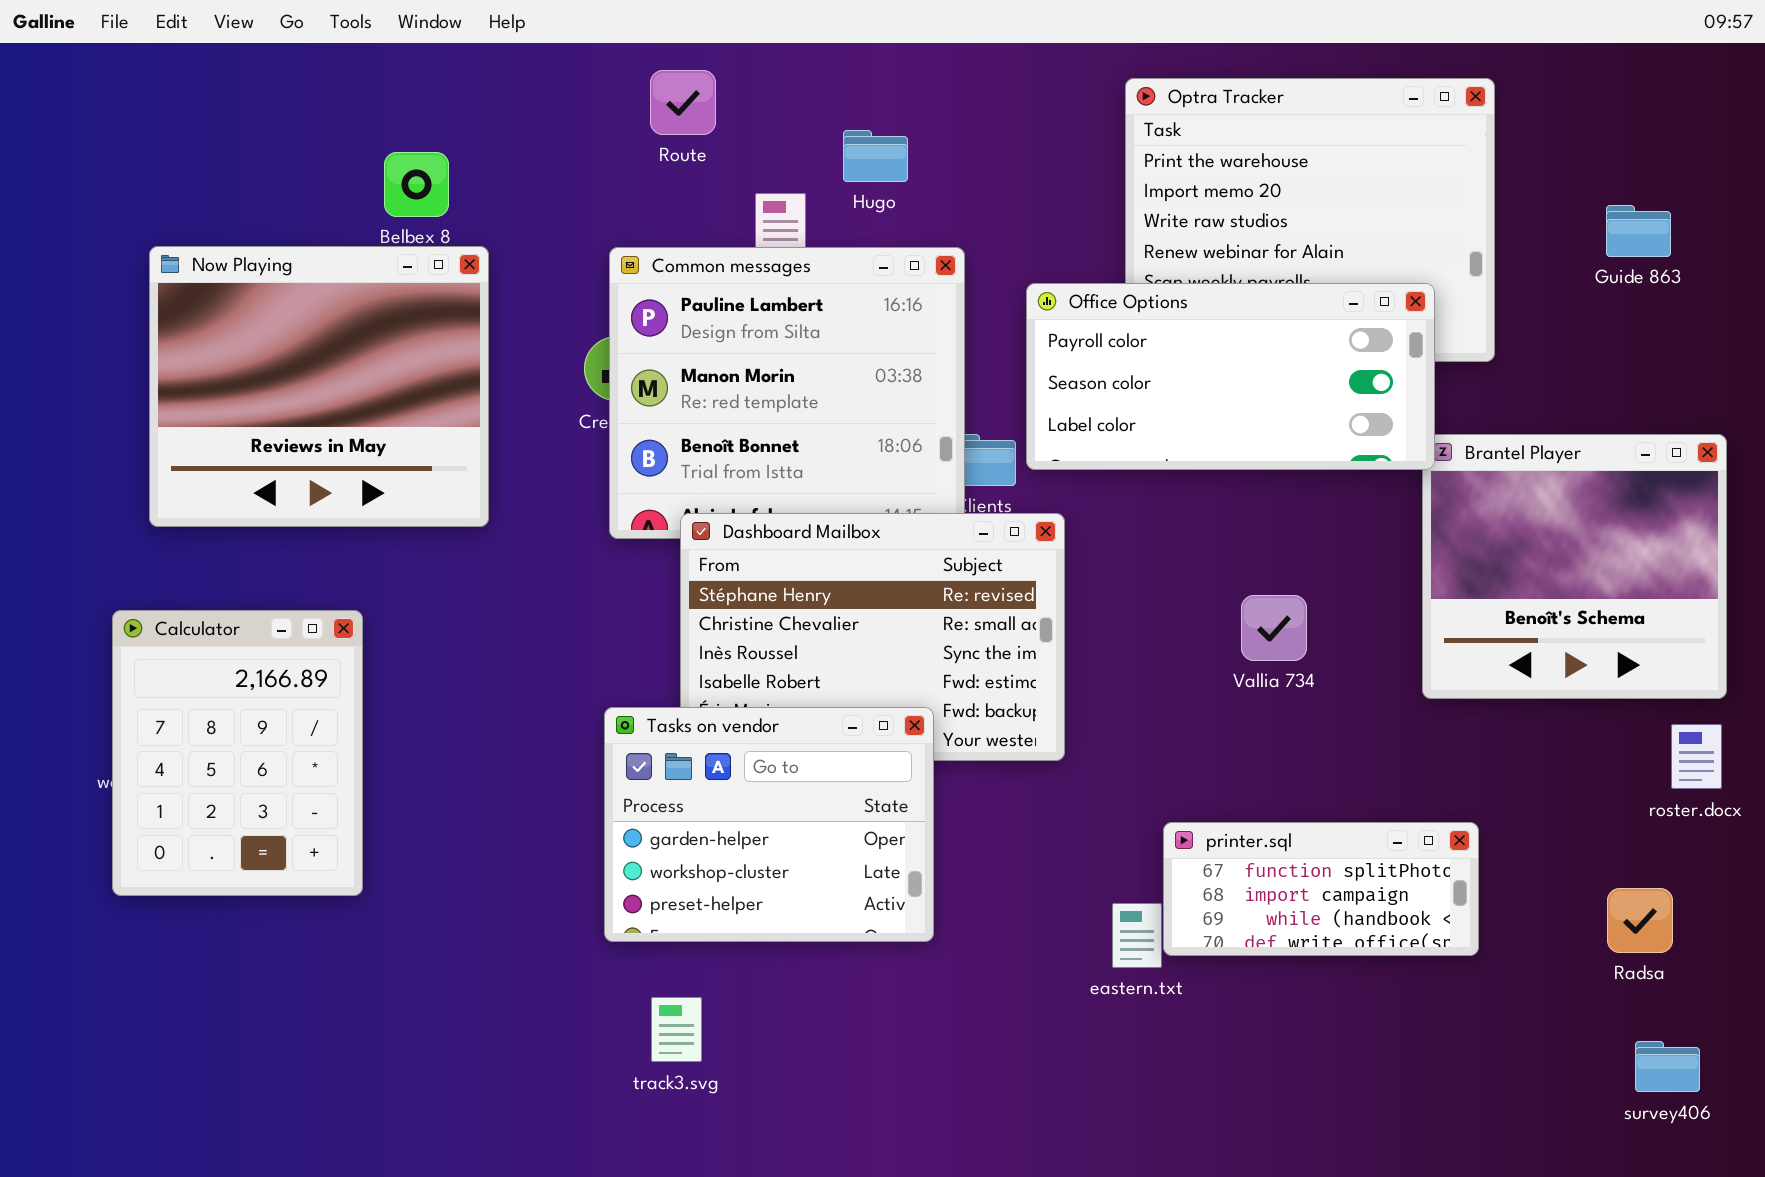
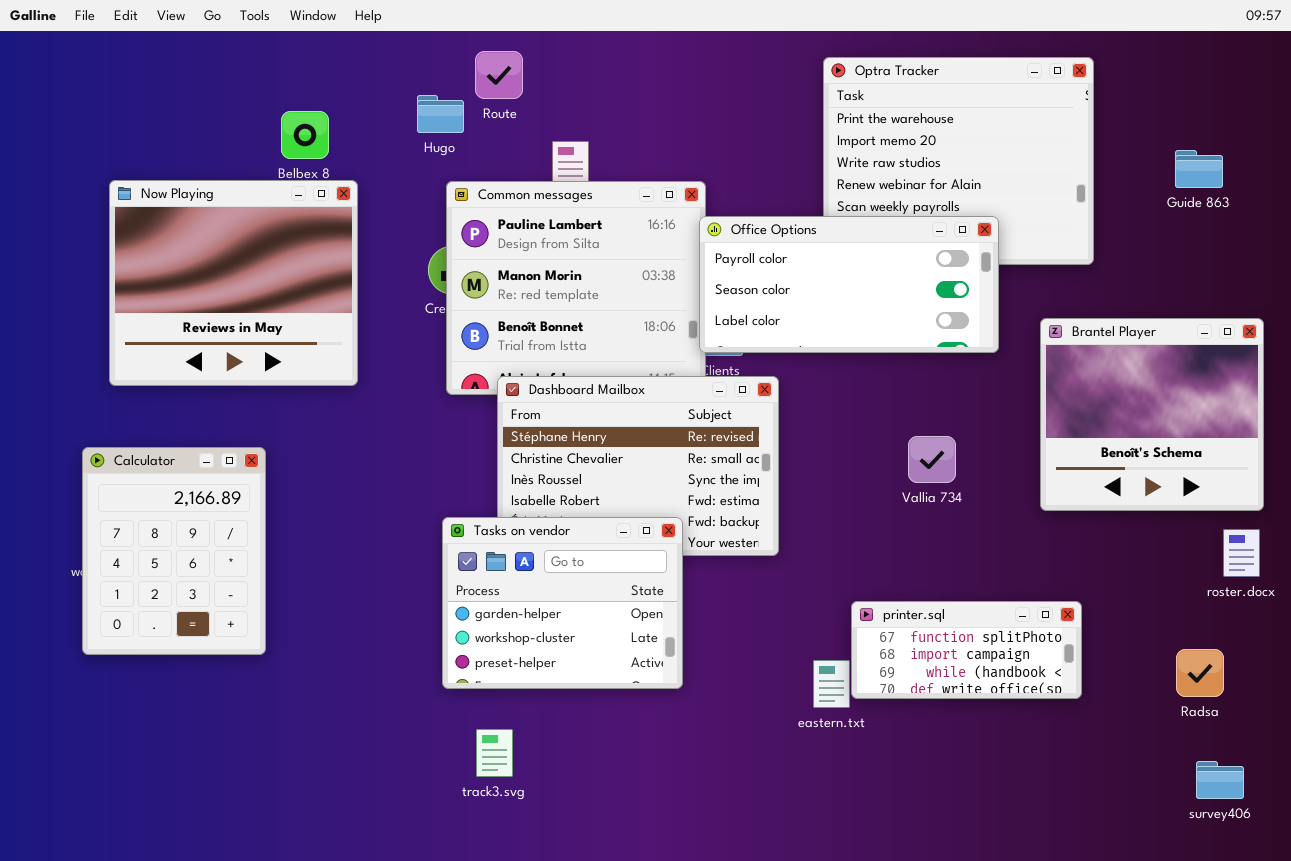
Hugo: [843,130,908,182] -> [417,95,464,133], moved
Office Options: [1026,283,1435,470] -> [699,216,999,353], moved

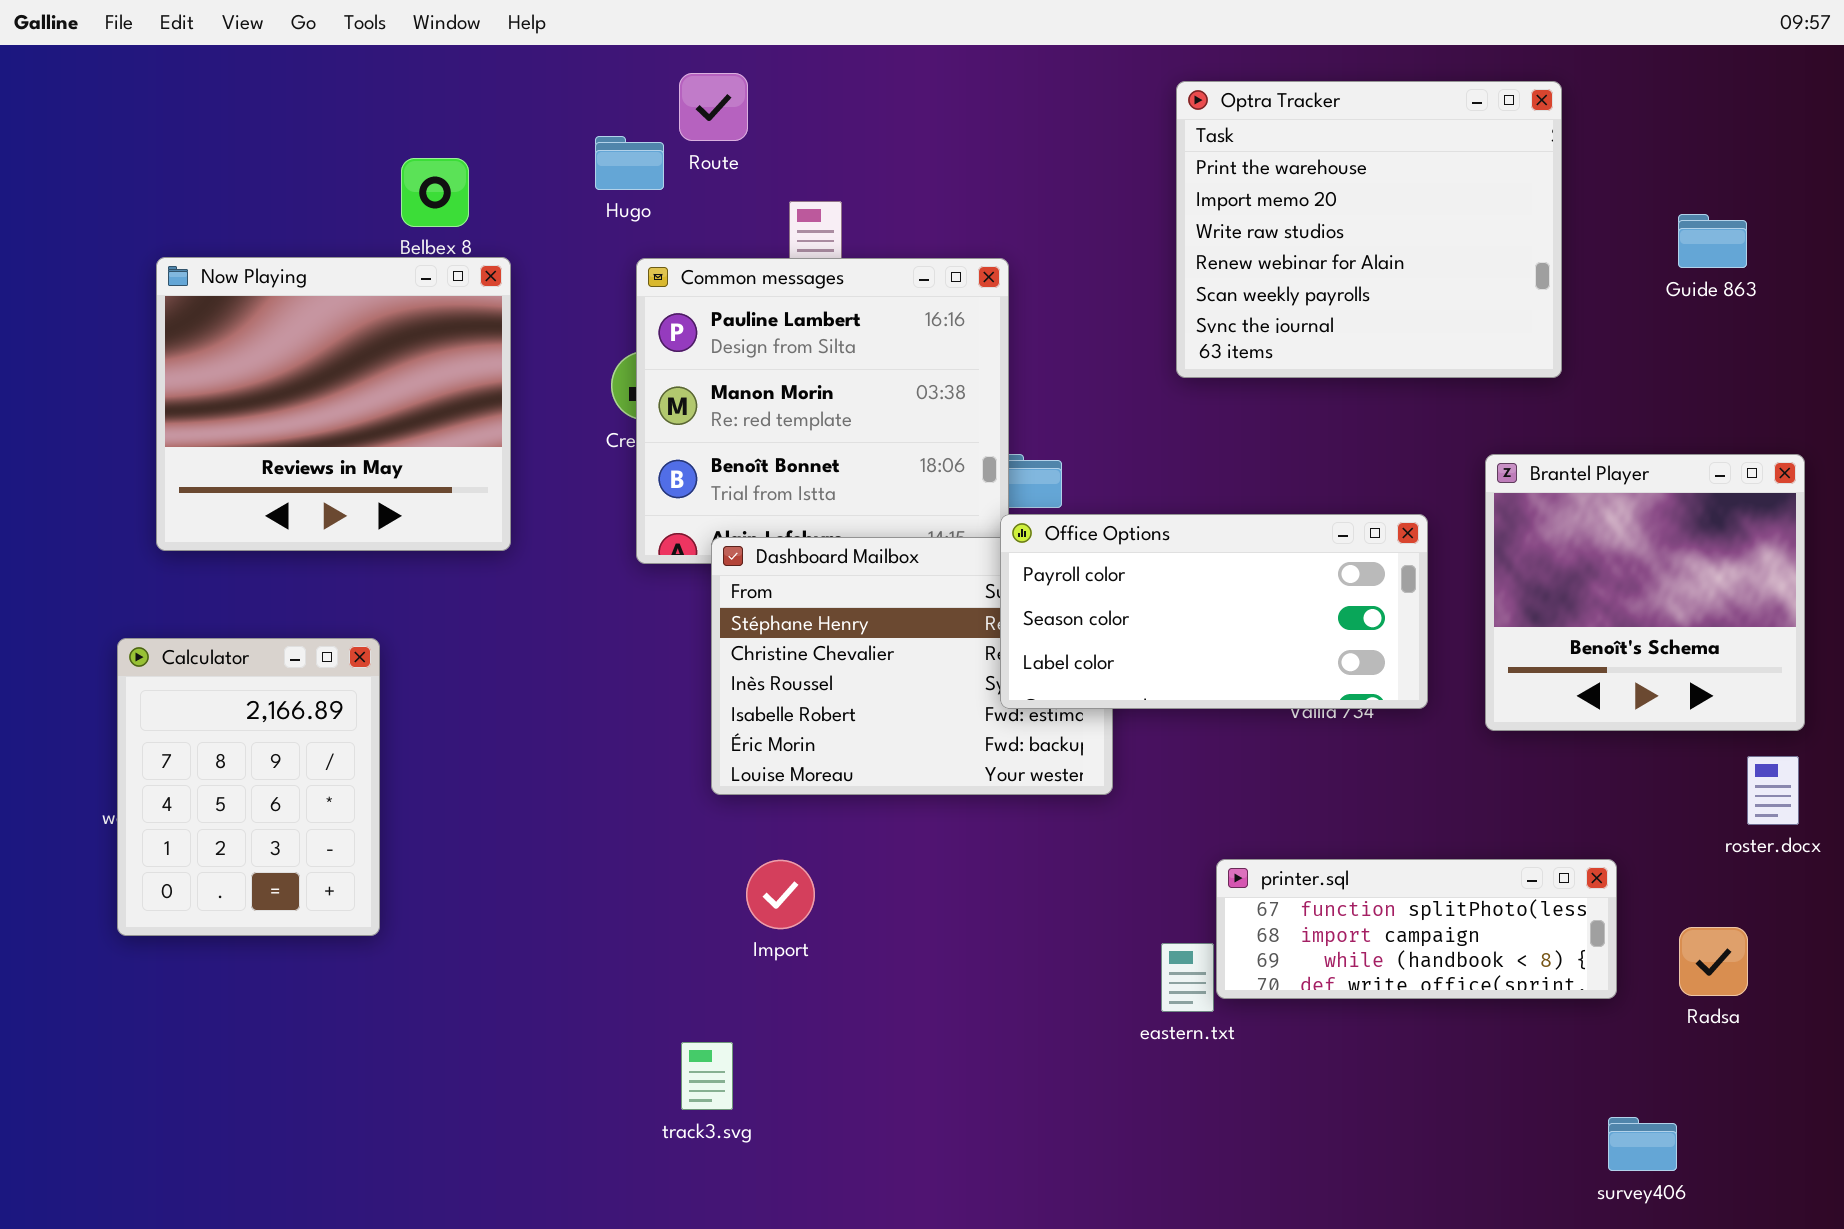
Office Options: [699,216,999,353] -> [1000,514,1428,709], moved
Tasks on vendor: [442,517,683,689] -> none, closed
printer.sql: [851,601,1082,699] -> [1216,859,1617,999], resized
survey406: [1196,761,1244,799] -> [1608,1117,1677,1171], moved

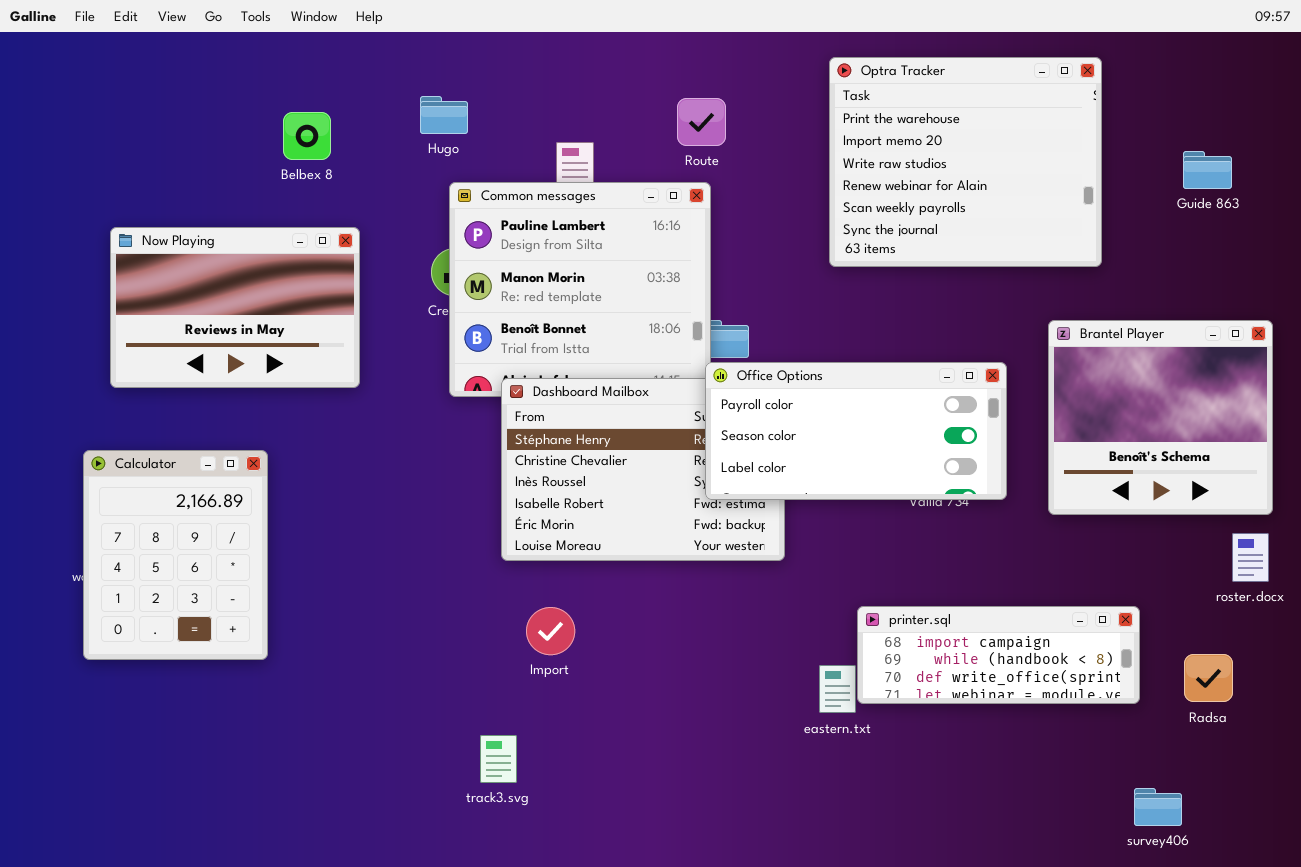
Route: [679,73,748,141] -> [677,98,726,146], moved
Now Playing: [156,257,511,551] -> [110,227,360,388], resized
printer.sql: [1216,859,1617,999] -> [857,606,1140,704], scrolled down 1 row

